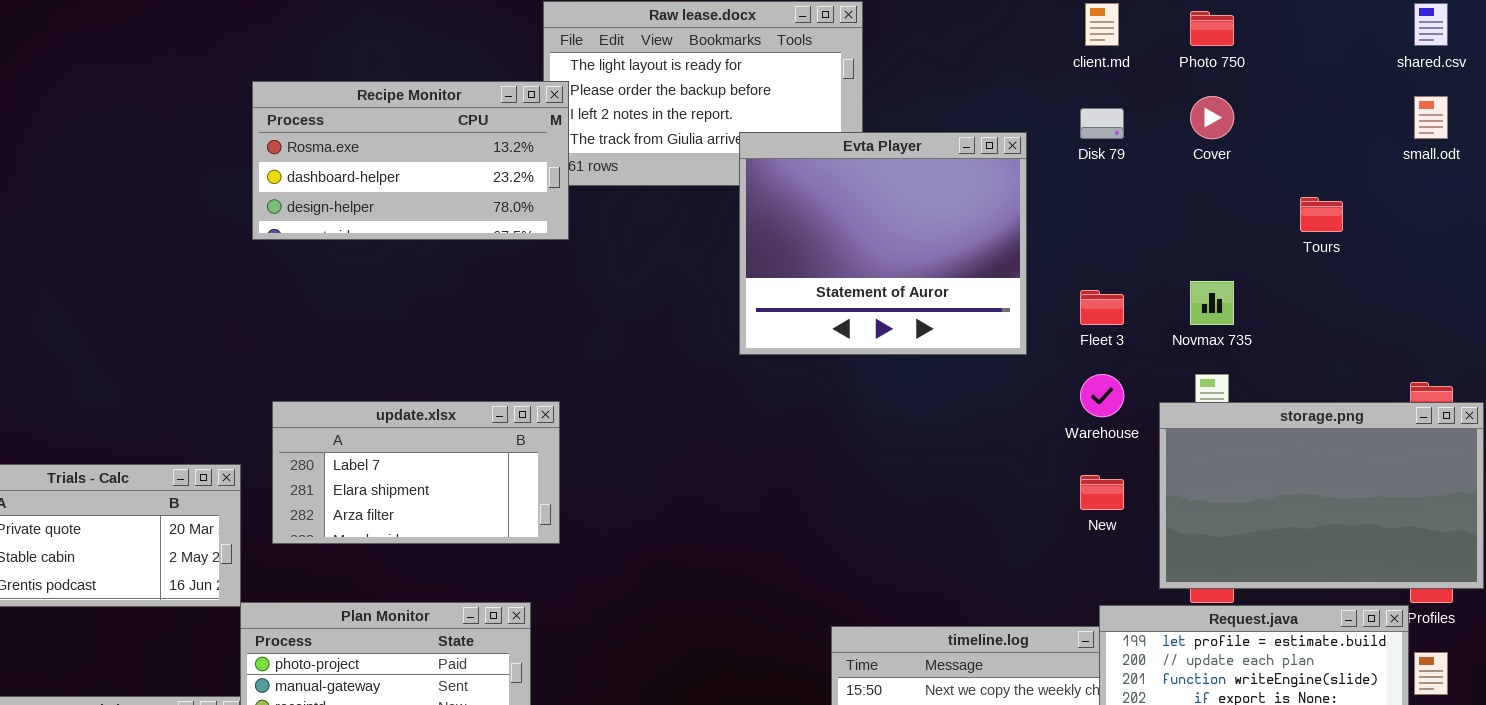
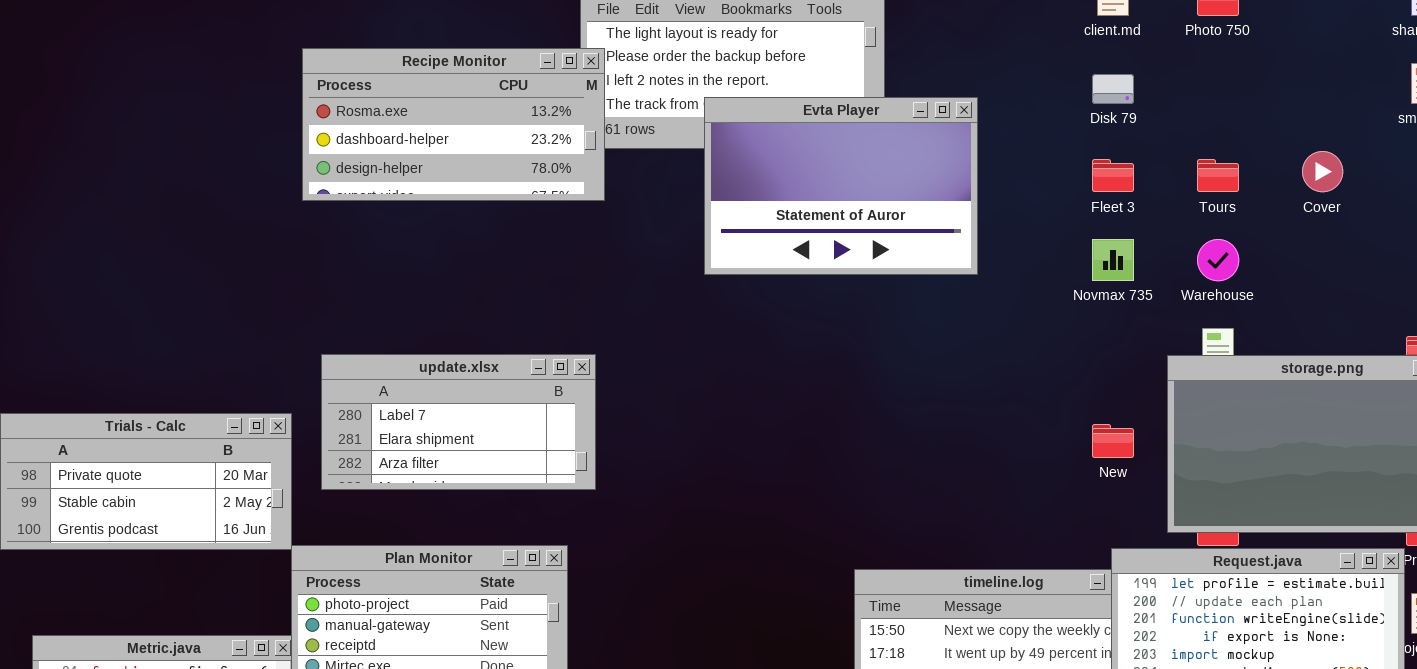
Cover: [1190,96,1234,139] -> [1302,151,1343,192], moved
Evta Player: [739,132,1027,355] -> [704,97,978,275], moved, resized
Tours: [1300,197,1343,232] -> [1197,159,1239,192], moved
Novmax 735: [1190,281,1234,325] -> [1092,239,1134,281], moved
Fleet 3: [1080,290,1124,325] -> [1092,159,1134,192], moved
Warehouse: [1080,374,1124,417] -> [1197,239,1239,281], moved

